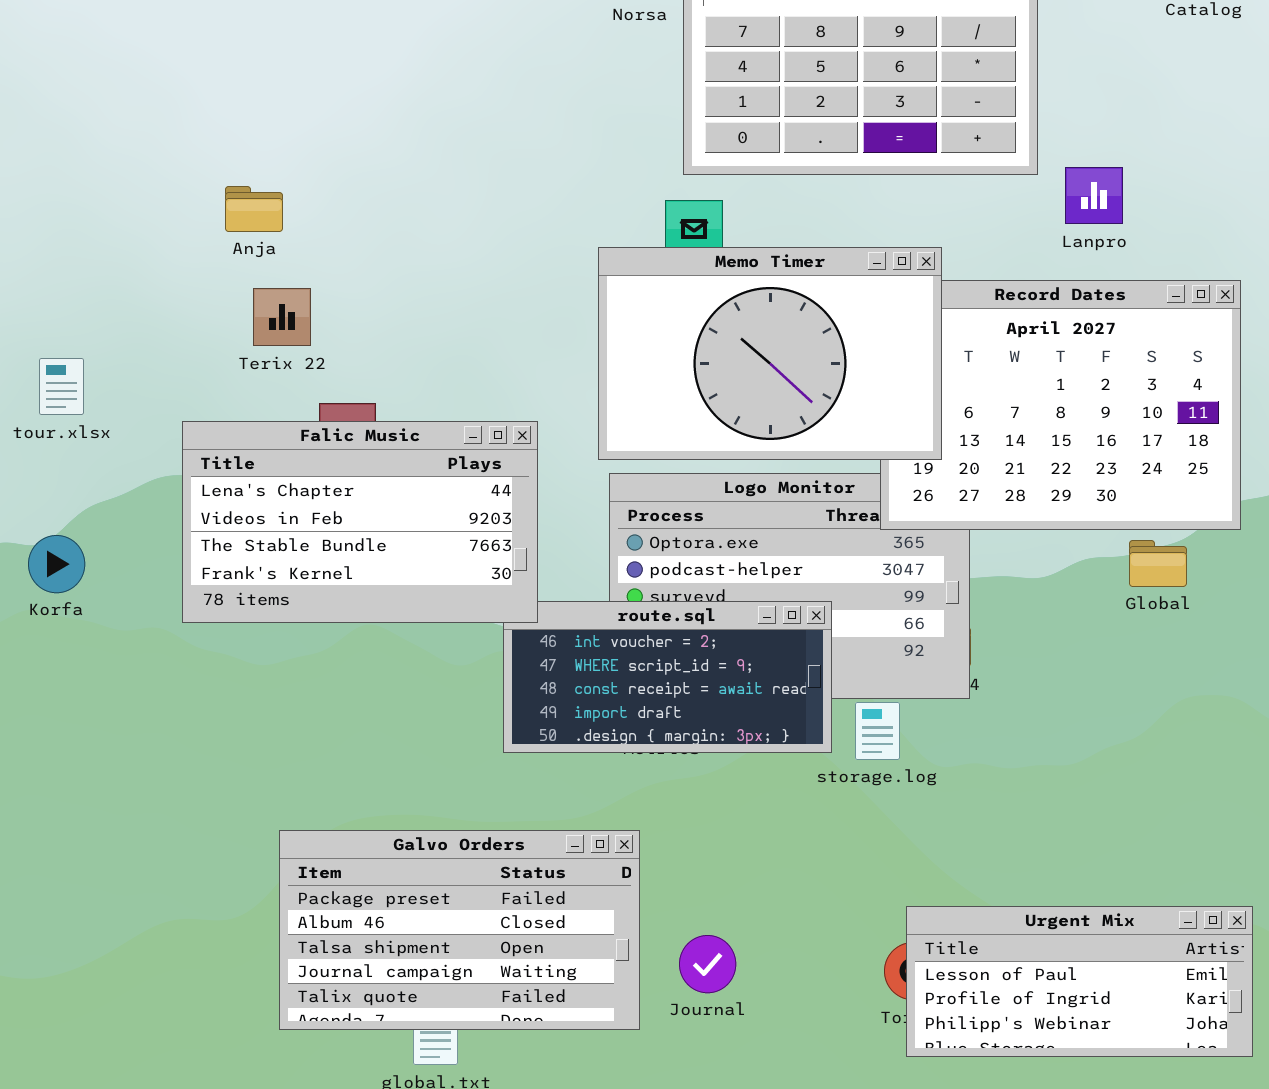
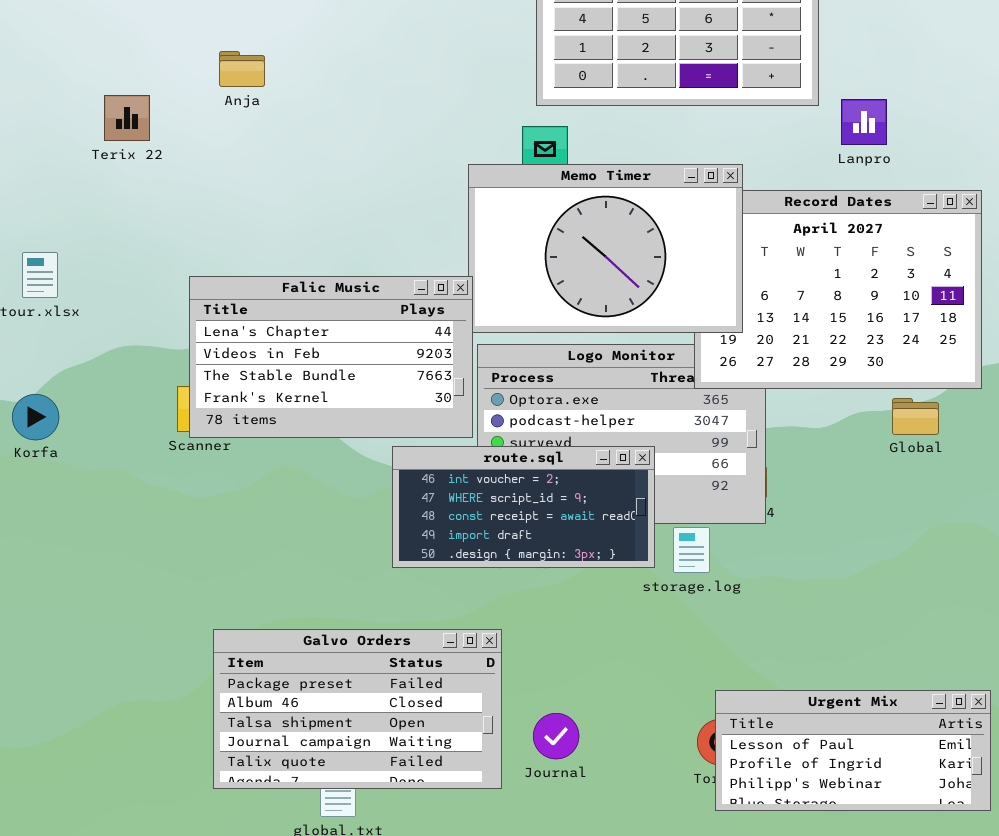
Anja: [225,186,283,232] -> [219,51,265,87], moved
Terix 22: [253,288,311,346] -> [104,95,150,141], moved
Falic Music: [182,421,538,623] -> [189,276,473,438], moved

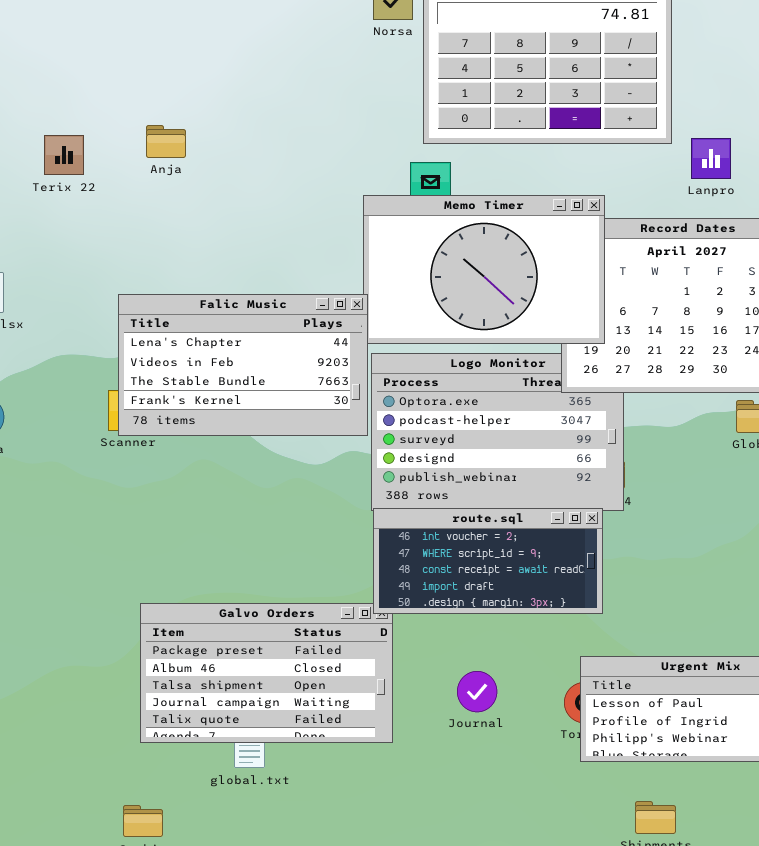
Anja: [219,51,265,87] -> [146,125,186,158], moved
route.sql: [392,446,655,568] -> [373,508,603,614], moved
Journal: [533,713,579,759] -> [457,671,497,712], moved

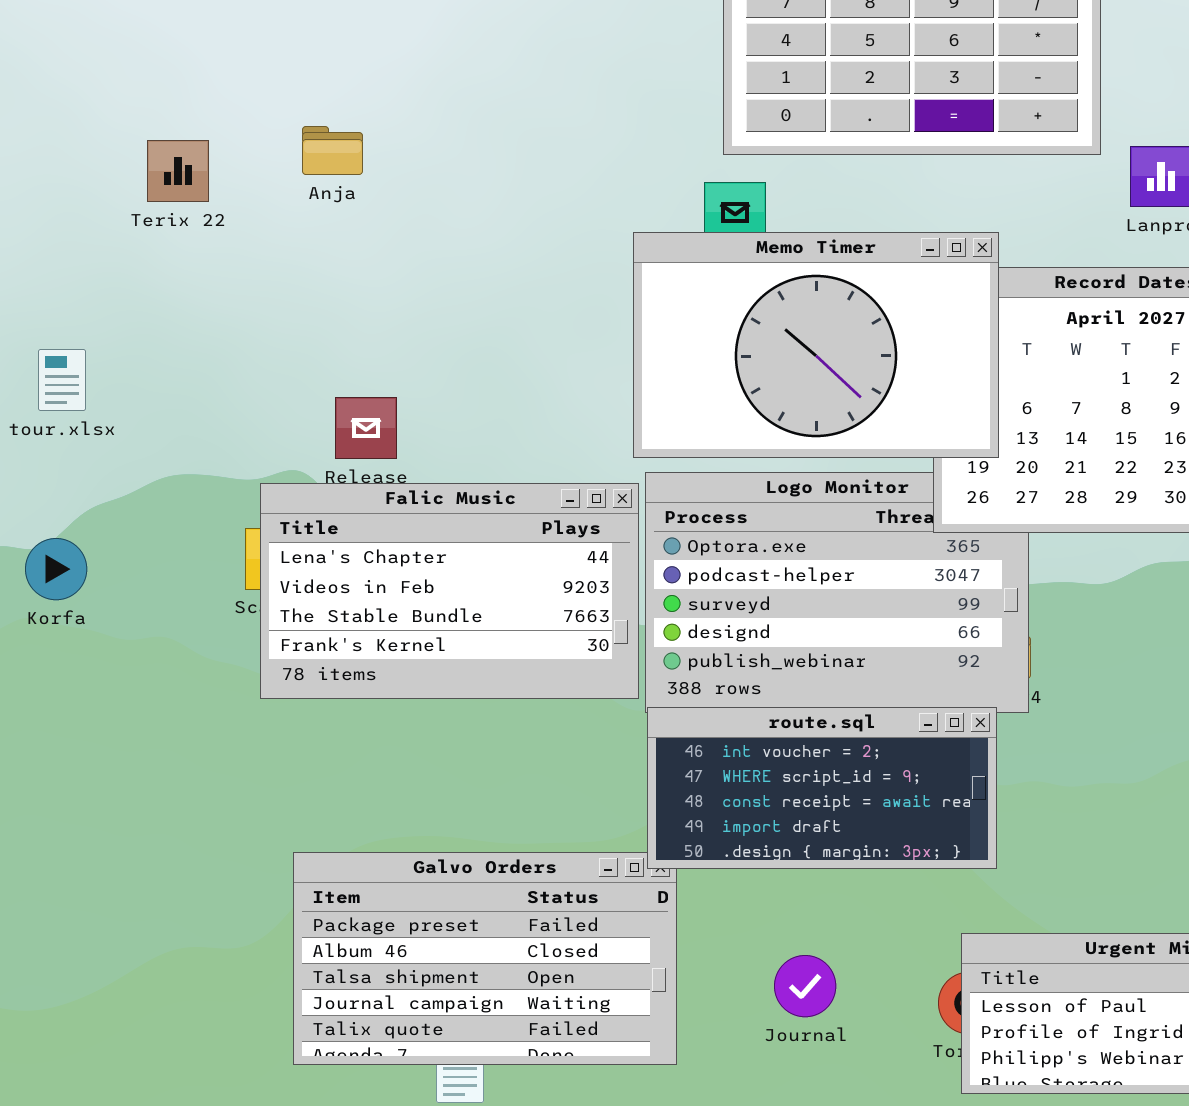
Falic Music: [118,294,368,436] -> [260,483,639,699], moved

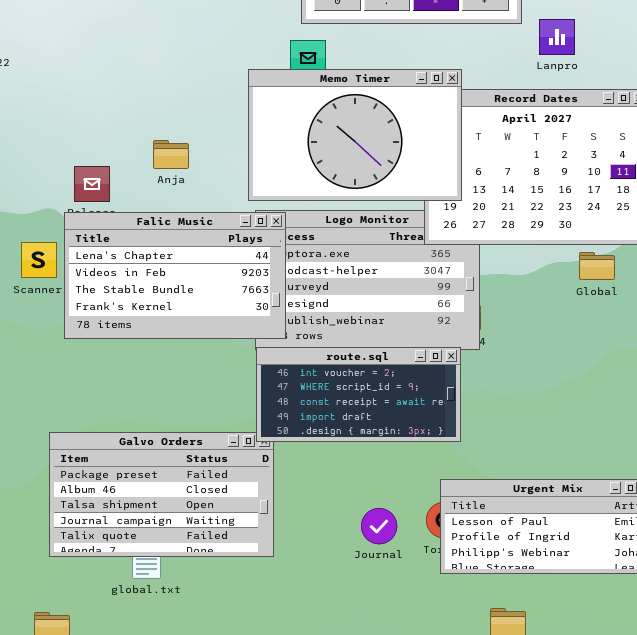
Anja: [302,126,363,175] -> [153,140,189,169], moved
Falic Music: [260,483,639,699] -> [64,212,286,339], moved
Journal: [774,955,836,1017] -> [361,508,397,544], moved

